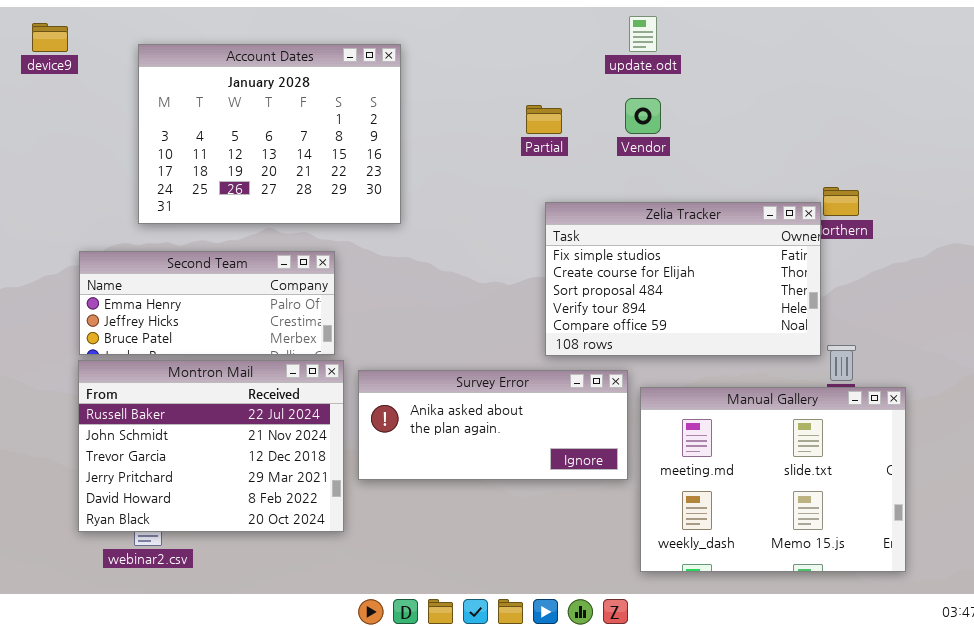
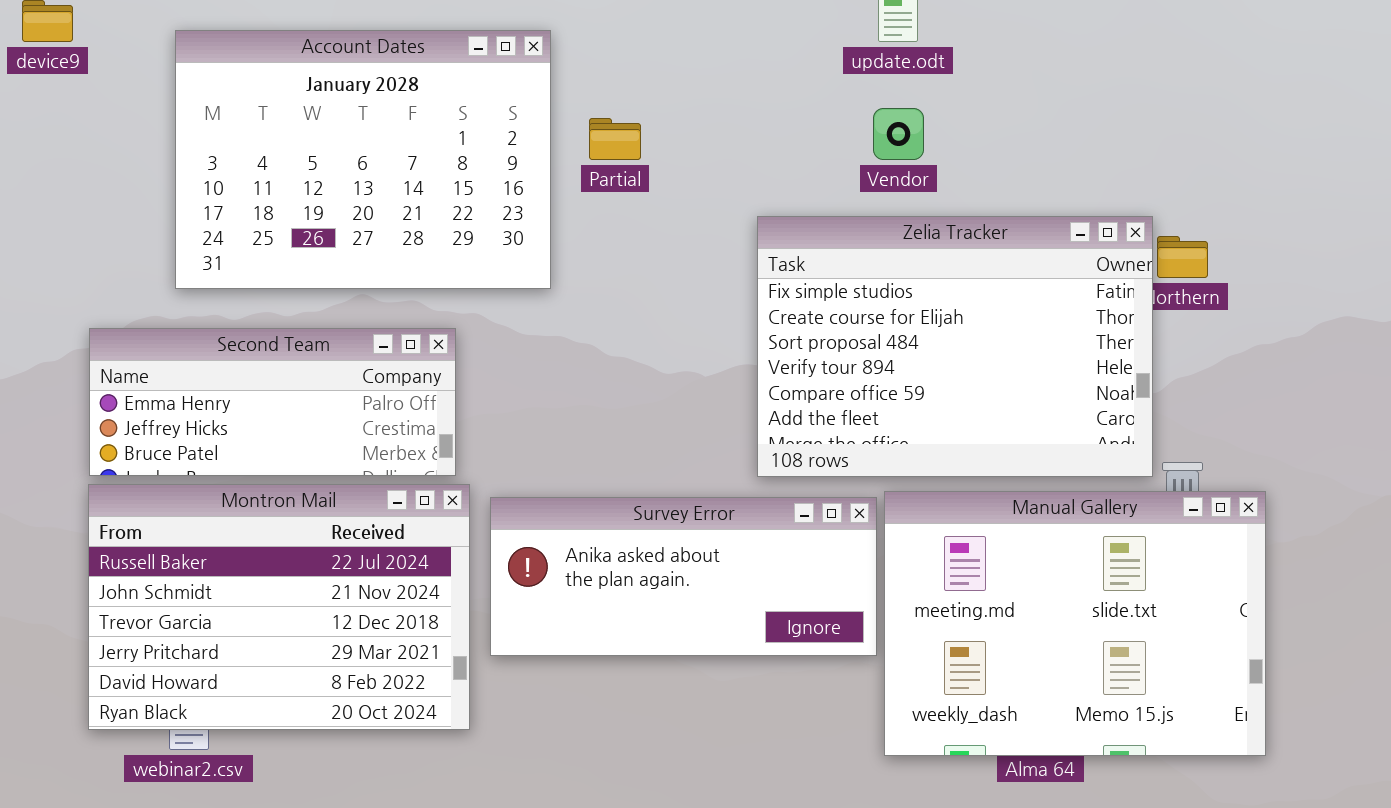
Partial: [526,105,562,134] -> [589,118,641,160], moved
Zelia Tracker: [545,202,821,356] -> [757,216,1153,477], resized
Manual Gallery: [640,387,906,572] -> [884,491,1266,756], moved

